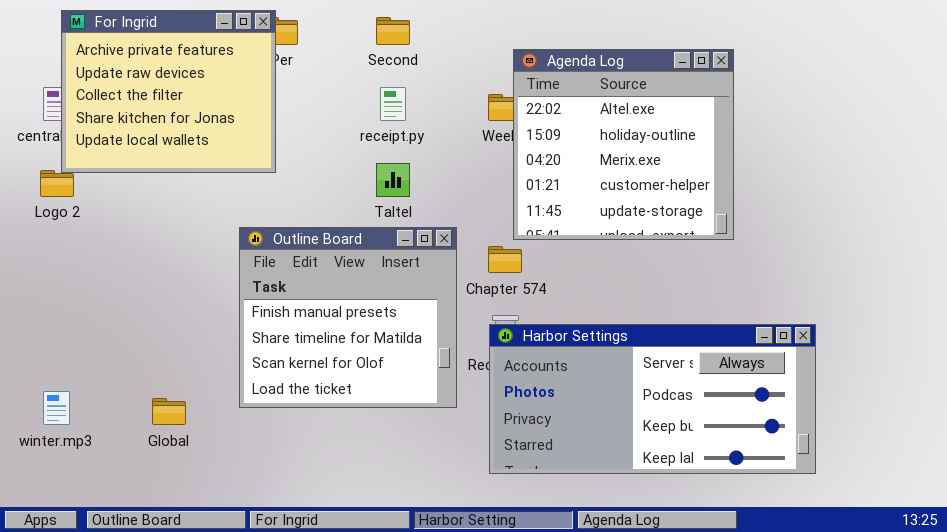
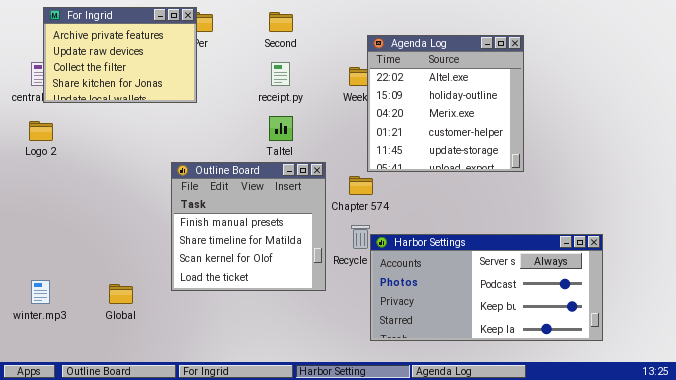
For Ingrid: [61,10,276,173] -> [43,7,197,103], resized
Harbor Settings: [489,324,816,474] -> [370,234,603,341], moved

